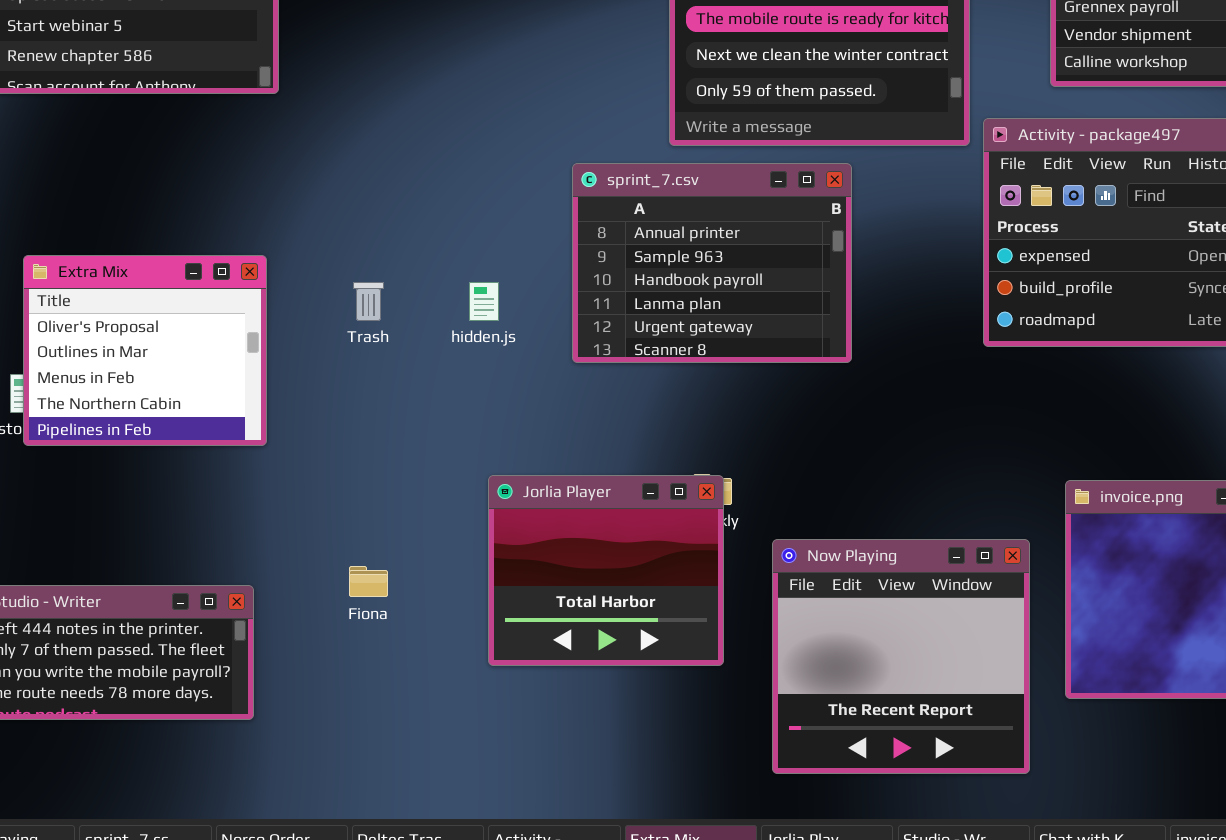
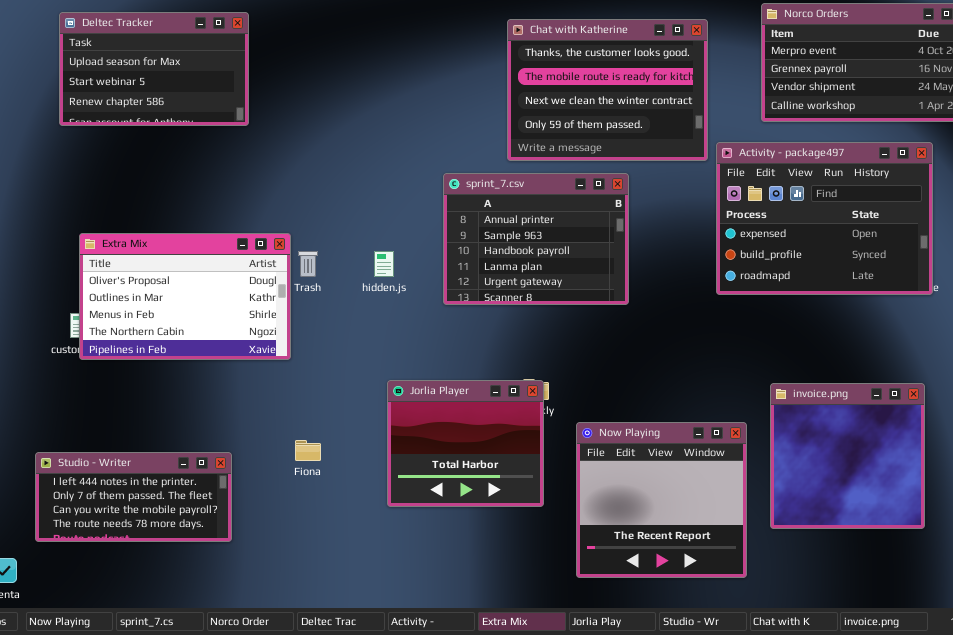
Extra Mix: [23,255,267,446] -> [79,233,291,360], resized

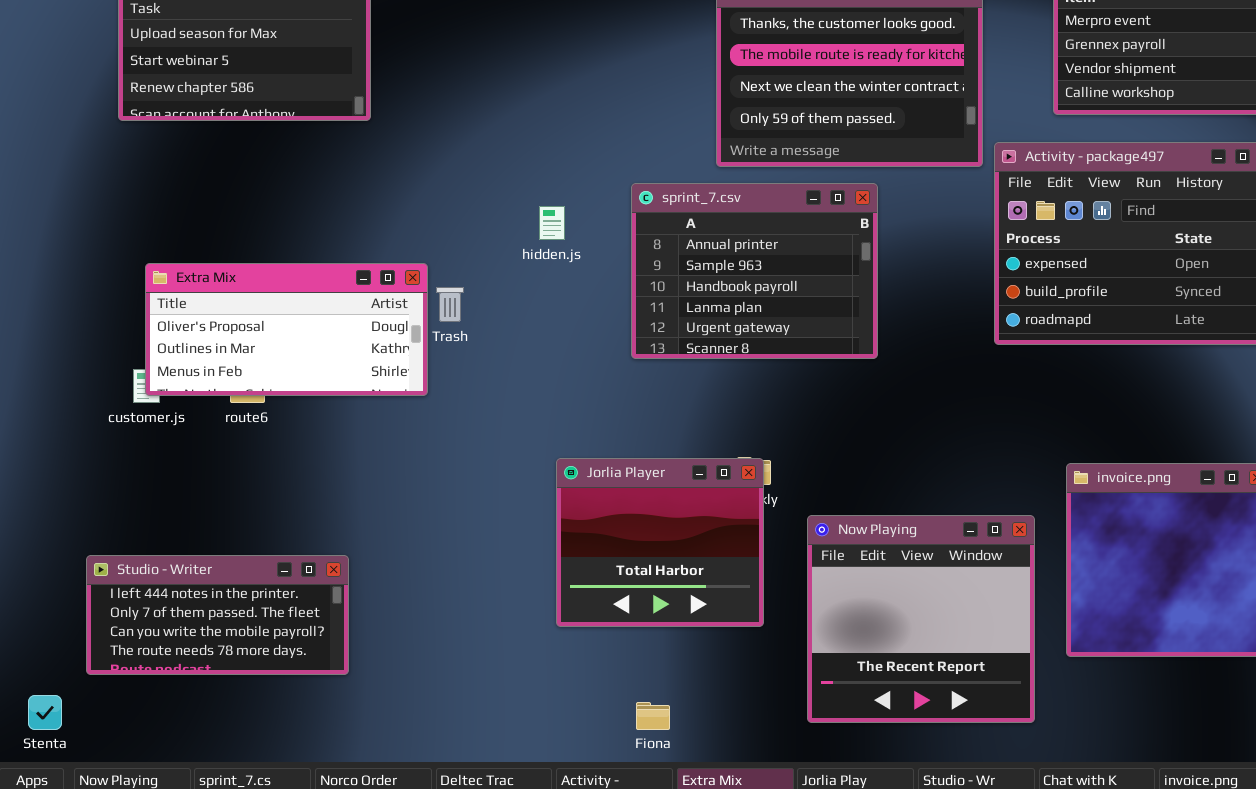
Extra Mix: [79,233,291,360] -> [145,263,428,396], resized
hidden.js: [374,251,394,277] -> [539,206,565,240], moved
Fiona: [295,440,321,461] -> [636,702,670,730], moved

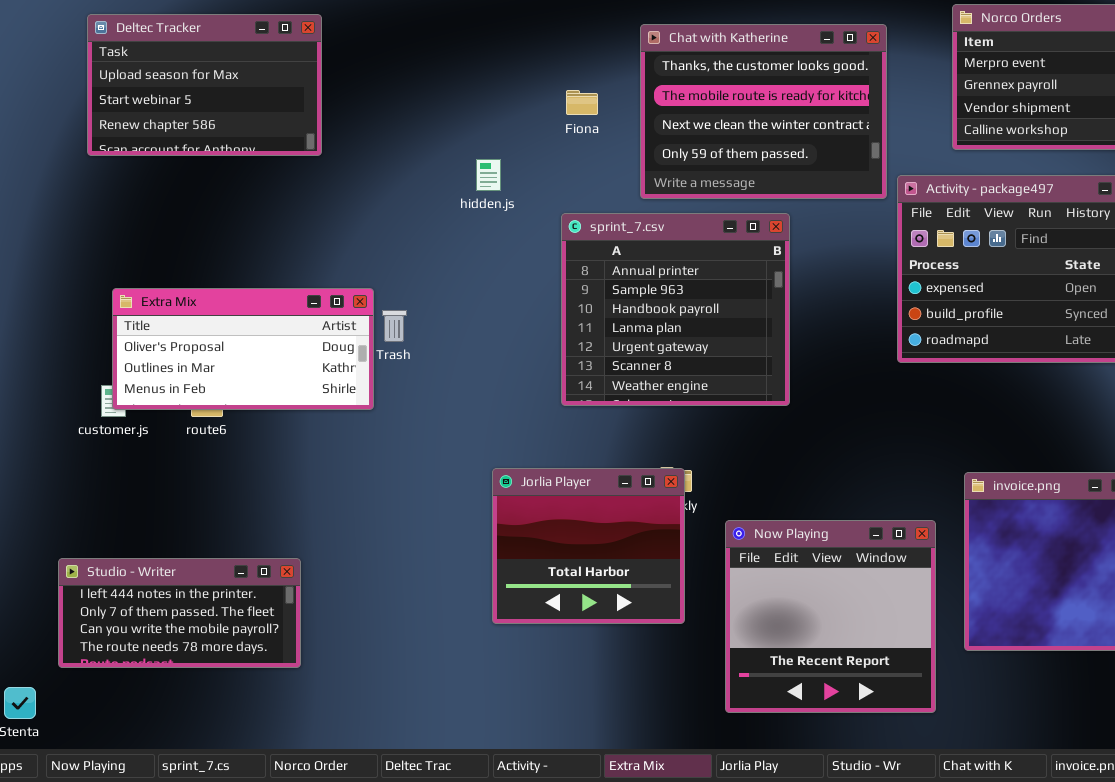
sprint_7.csv: [631,183,878,359] -> [561,213,790,406], resized
hidden.js: [539,206,565,240] -> [476,159,501,191], moved
Fiona: [636,702,670,730] -> [566,90,598,115], moved

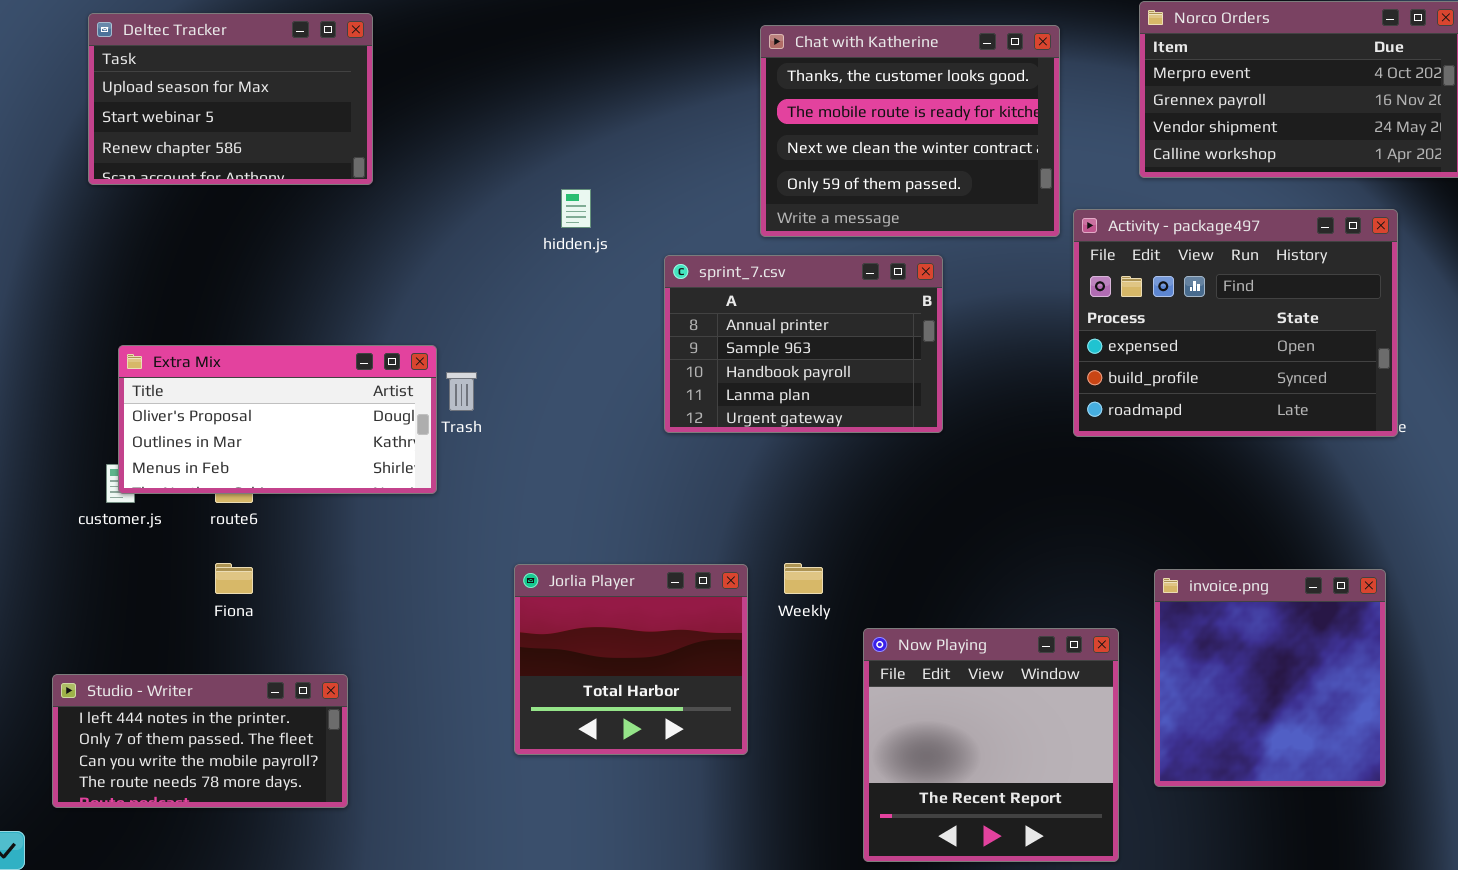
Fiona: [566,90,598,115] -> [215,563,253,594], moved
sprint_7.csv: [561,213,790,406] -> [664,255,943,433], resized
Jorlia Player: [492,468,685,624] -> [514,564,748,755], moved

